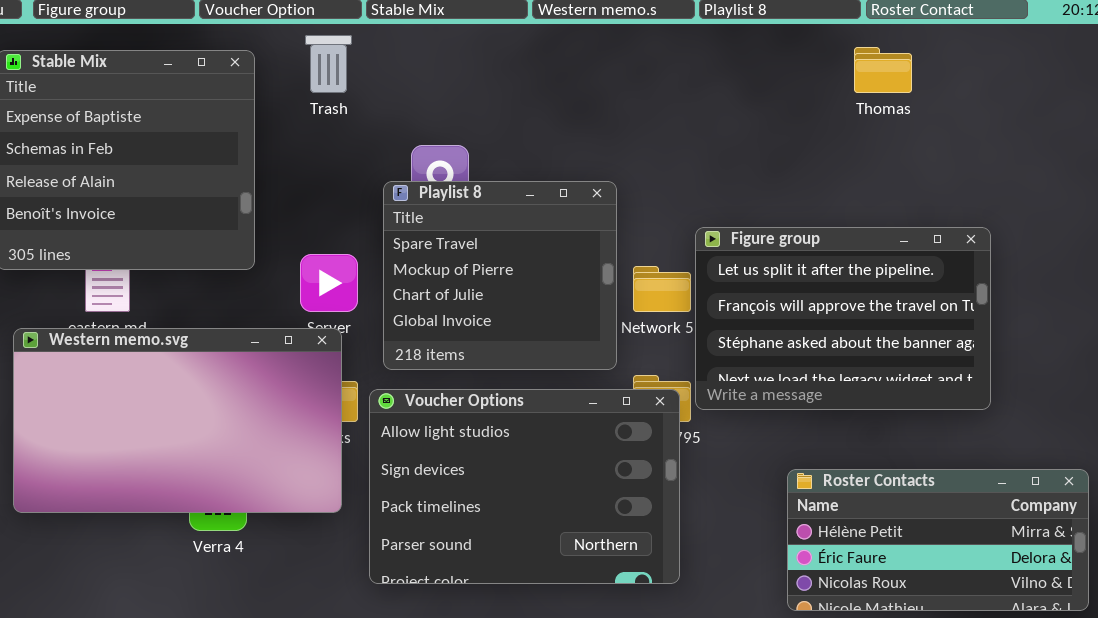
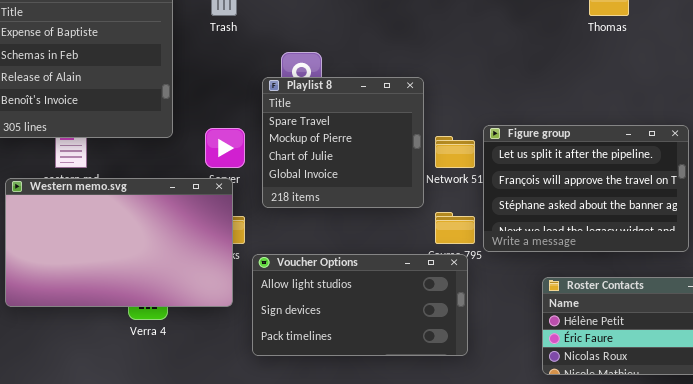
Figure group: [695,227,991,410] -> [483,125,689,252], moved
Voucher Options: [369,389,680,584] -> [252,254,468,356], resized

